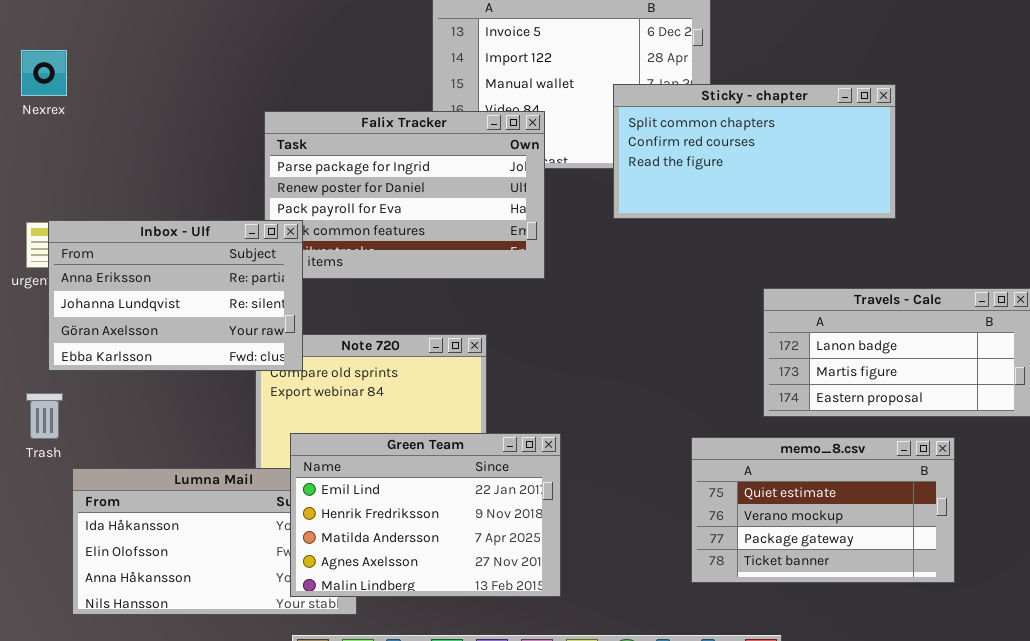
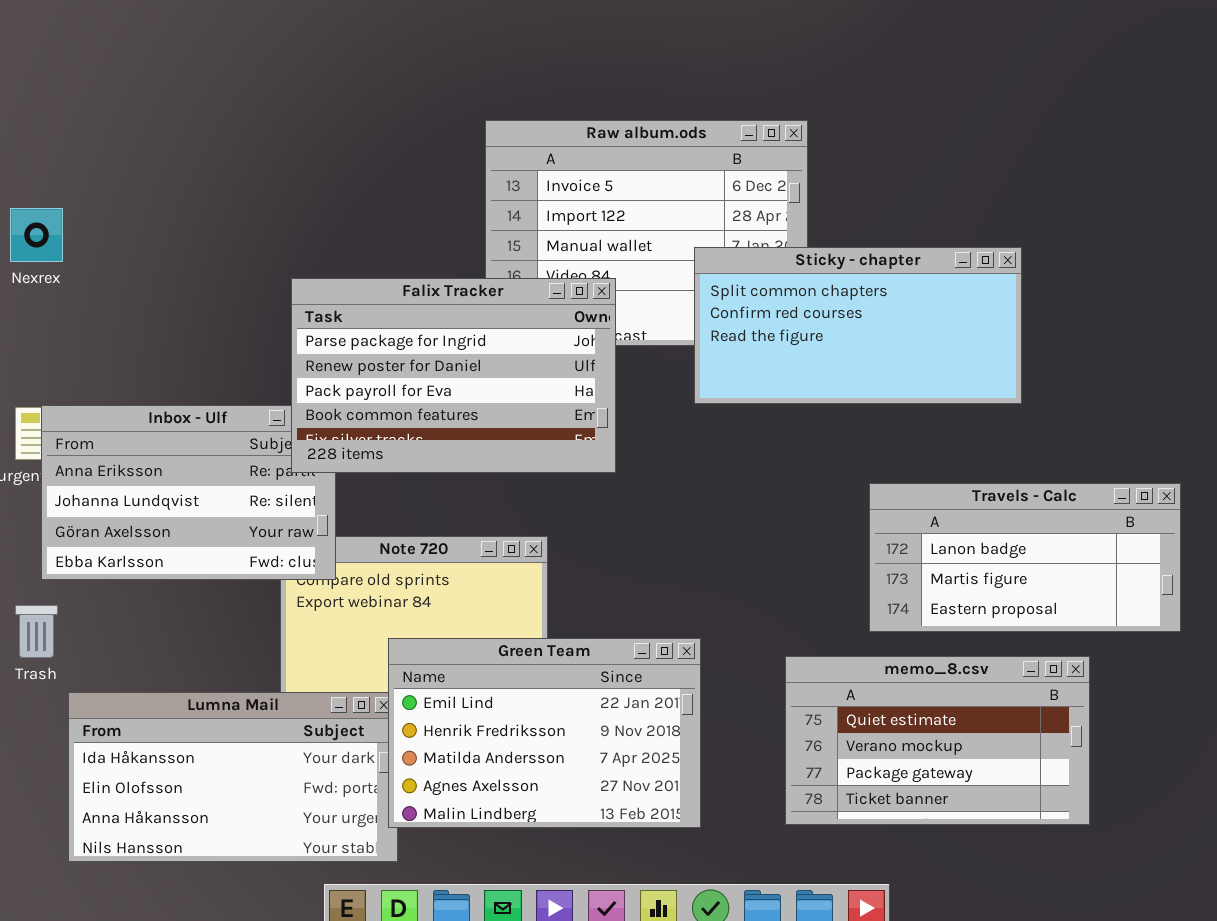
Falix Tracker: [264,111,545,279] -> [291,278,616,473], raised
Green Team: [290,433,561,597] -> [388,638,701,828], moved

